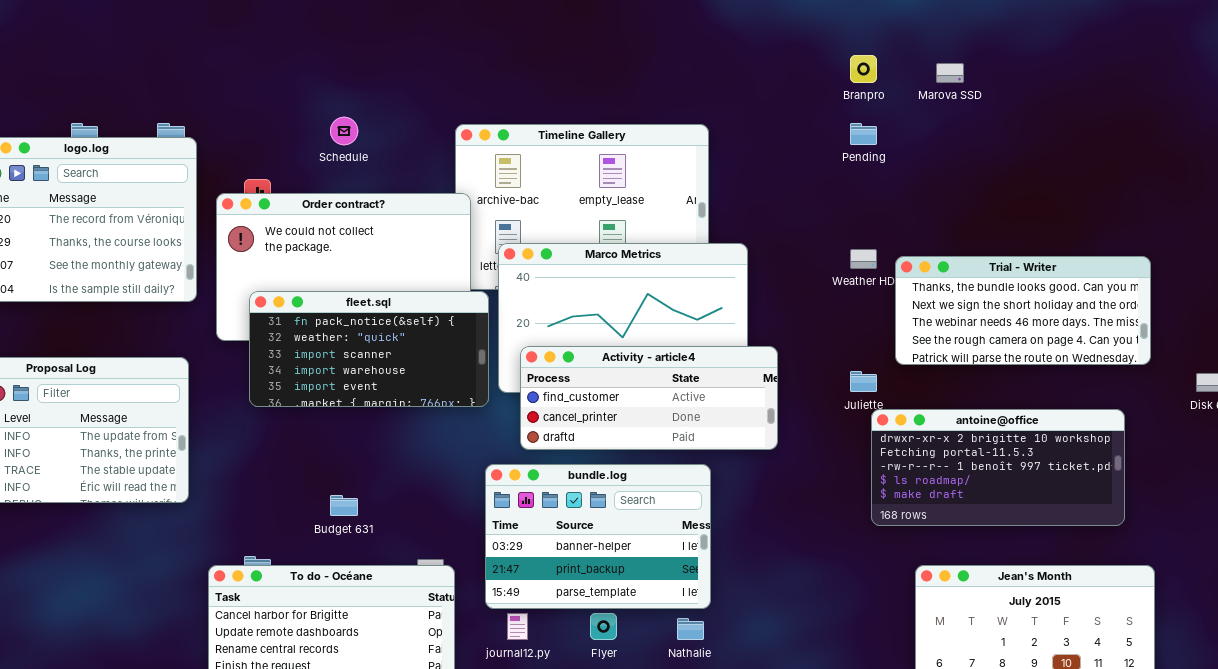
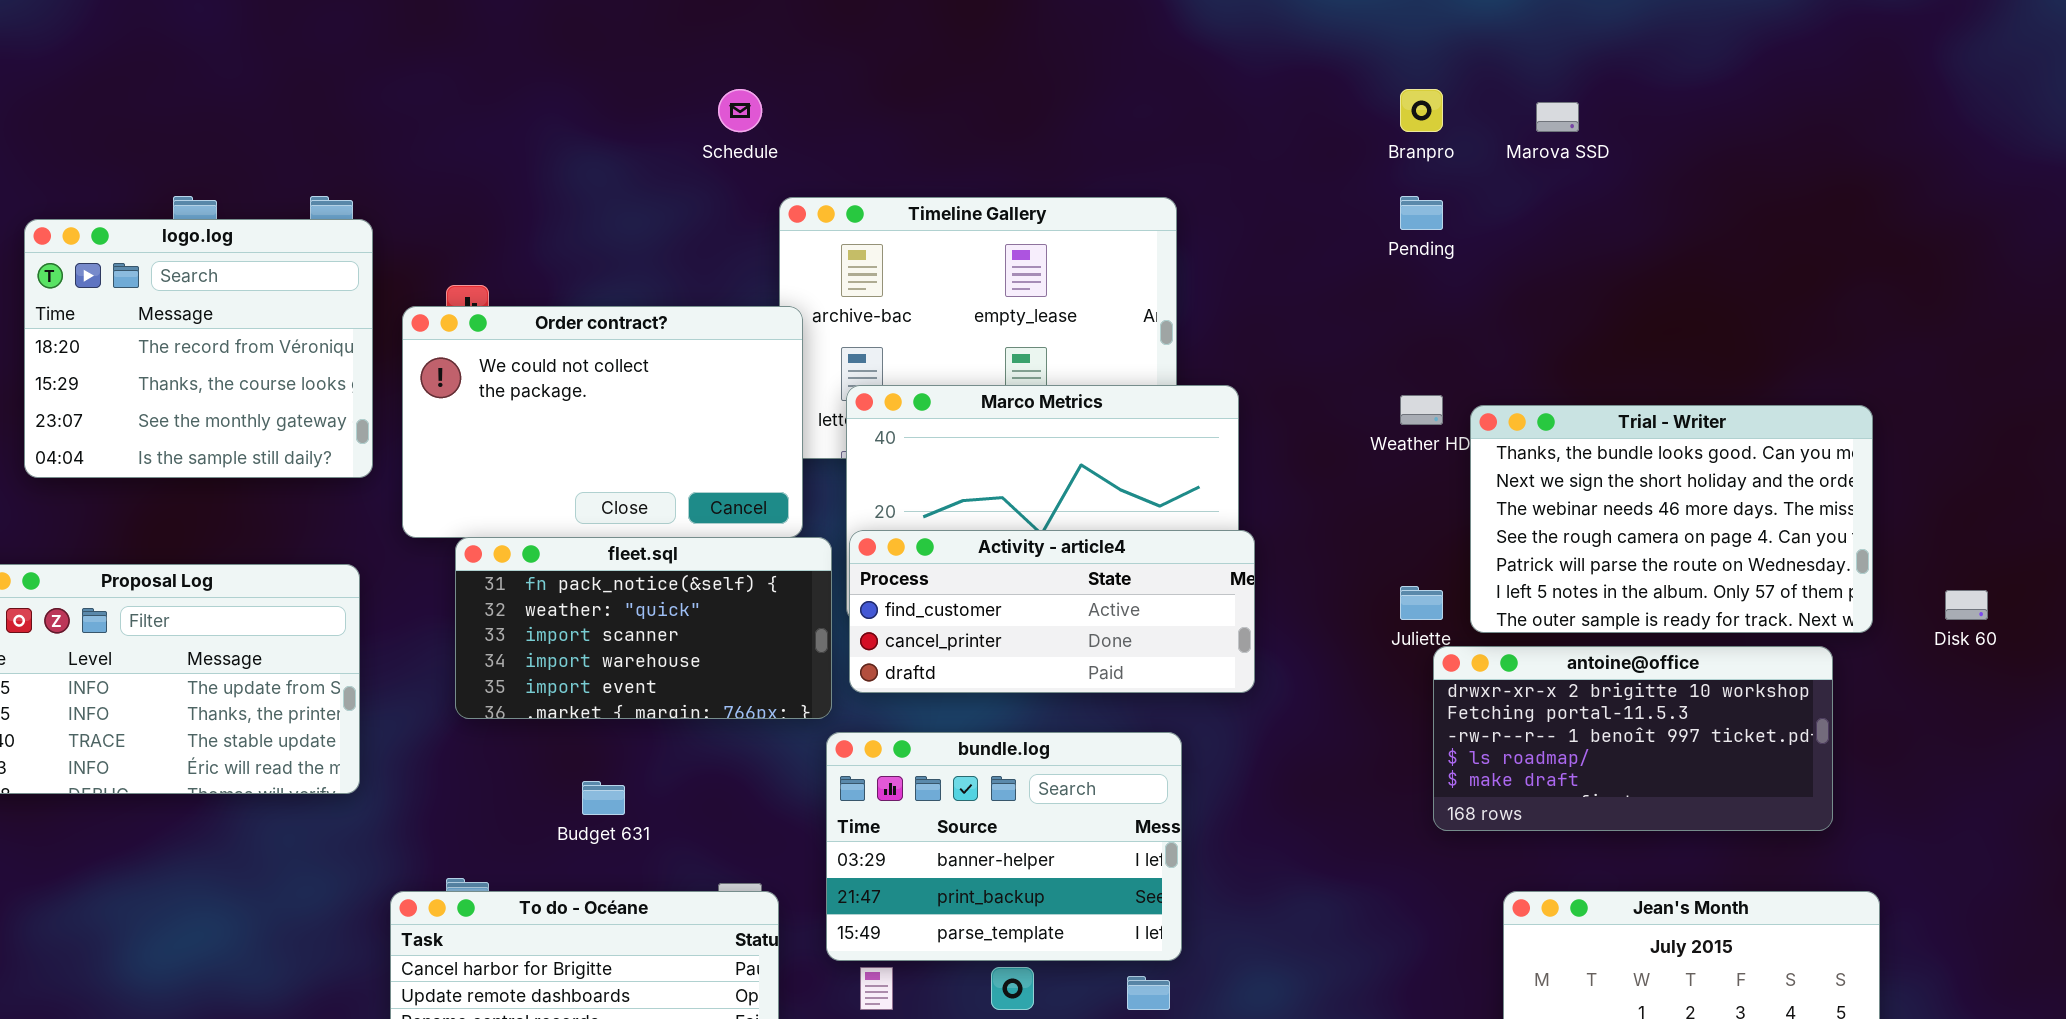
Schedule: [330,117,358,145] -> [718,89,762,132], moved
Trial - Writer: [895,256,1151,365] -> [1470,405,1873,633], resized
fleet.sql: [249,291,489,407] -> [455,537,832,719], moved
Activity - article4: [520,346,778,450] -> [849,530,1255,693], moved

